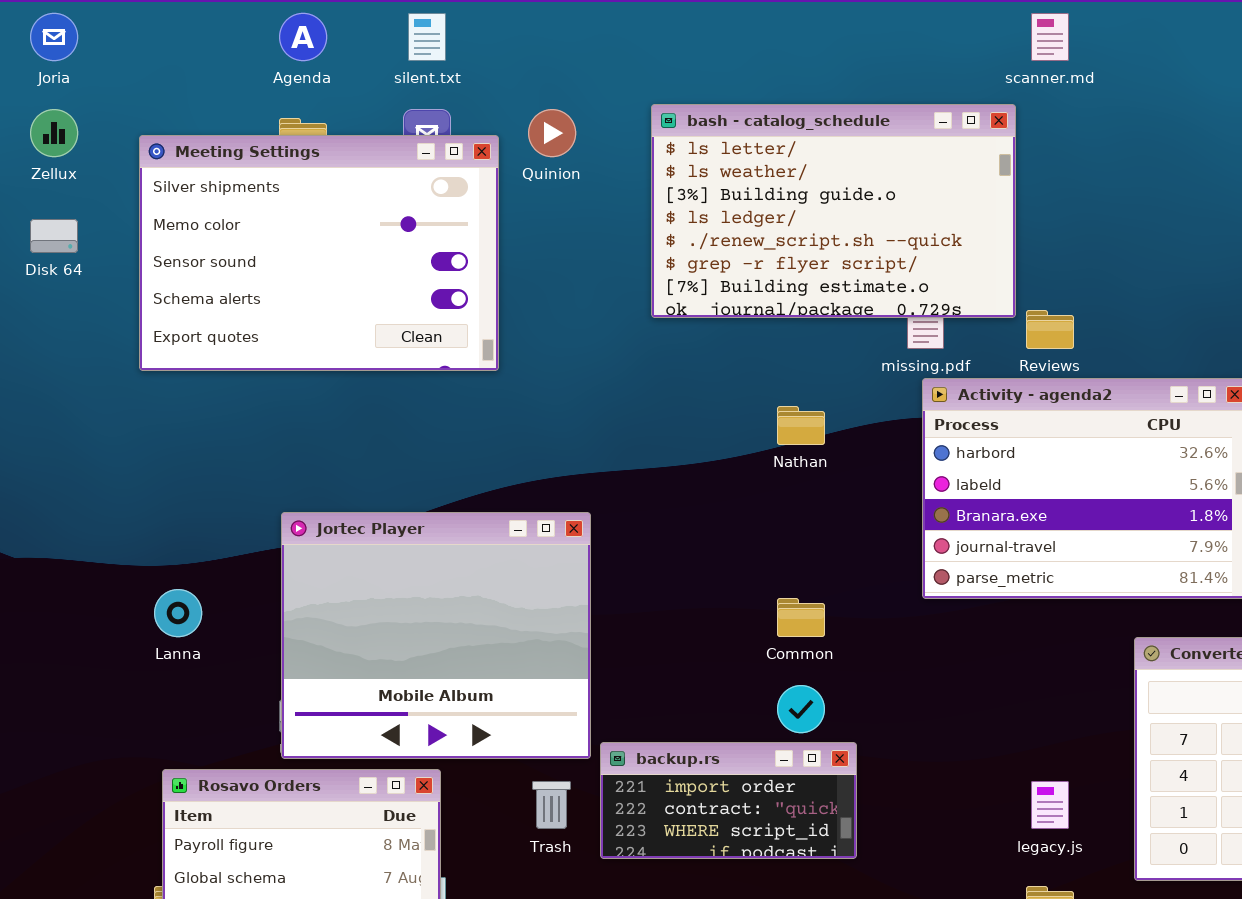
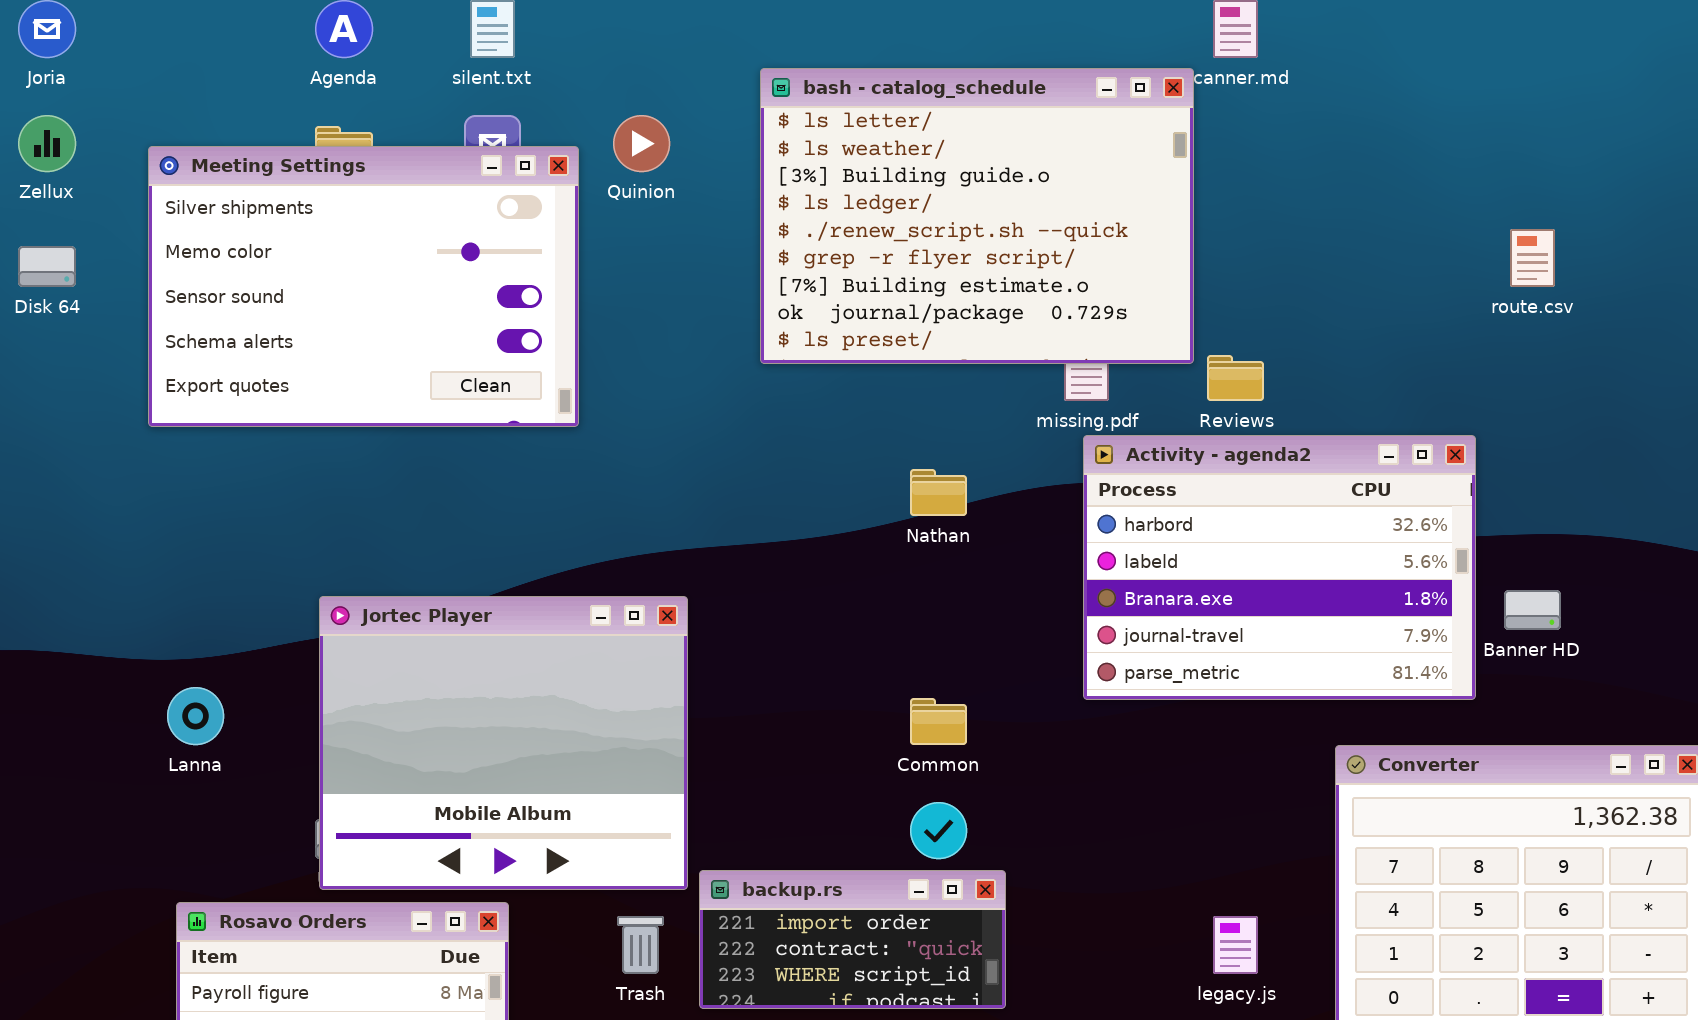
bash - catalog_schedule: [651,104,1016,318] -> [760,68,1194,364], resized

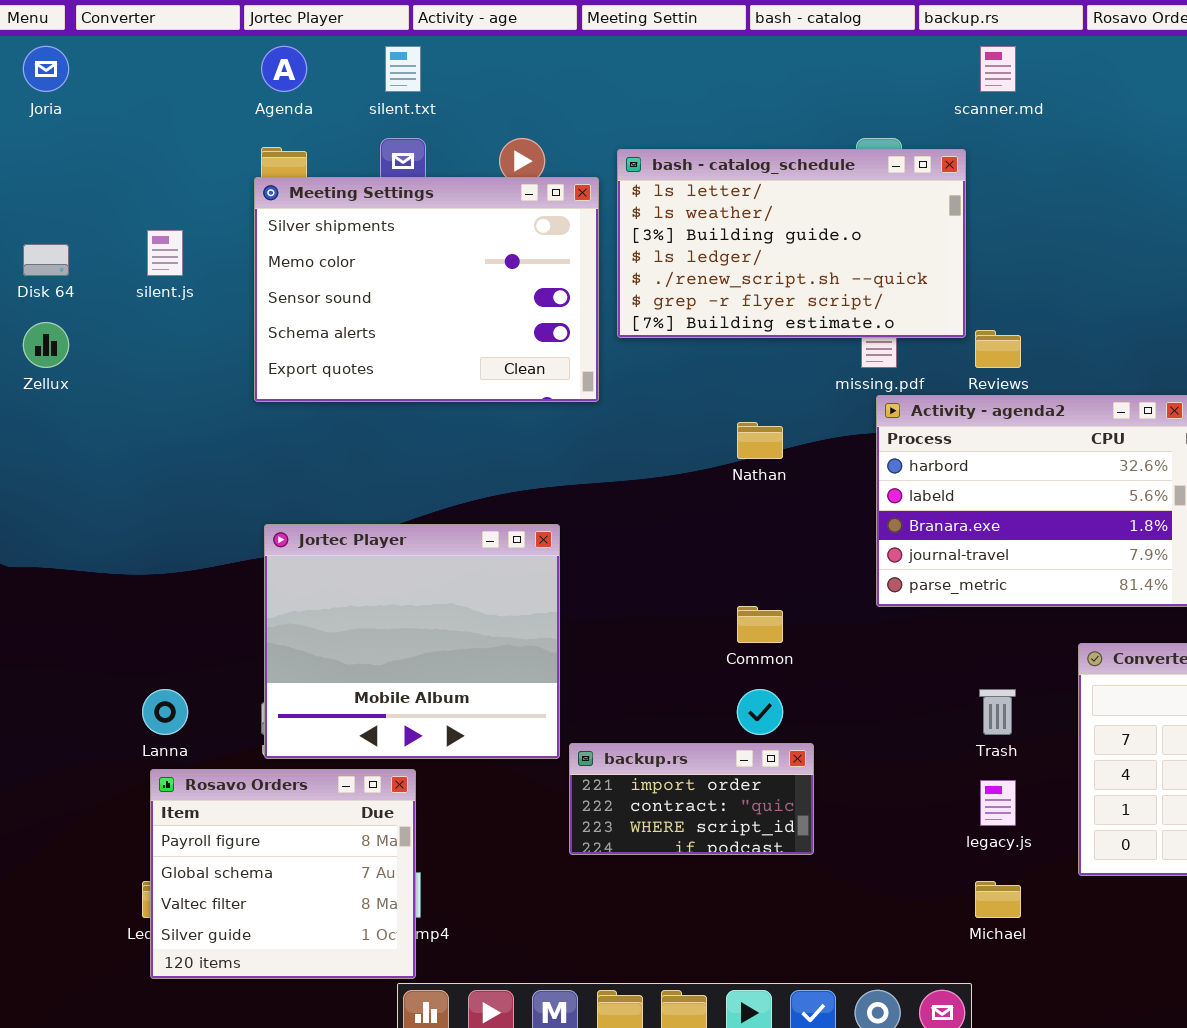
bash - catalog_schedule: [760,68,1194,364] -> [617,149,966,338], resized
Zellux: [18,115,76,172] -> [23,322,69,368], moved
Meeting Settings: [148,146,579,427] -> [254,177,599,402], moved
Lanna: [167,687,224,745] -> [142,689,188,735], moved
Trash: [617,916,664,974] -> [979,689,1016,735], moved

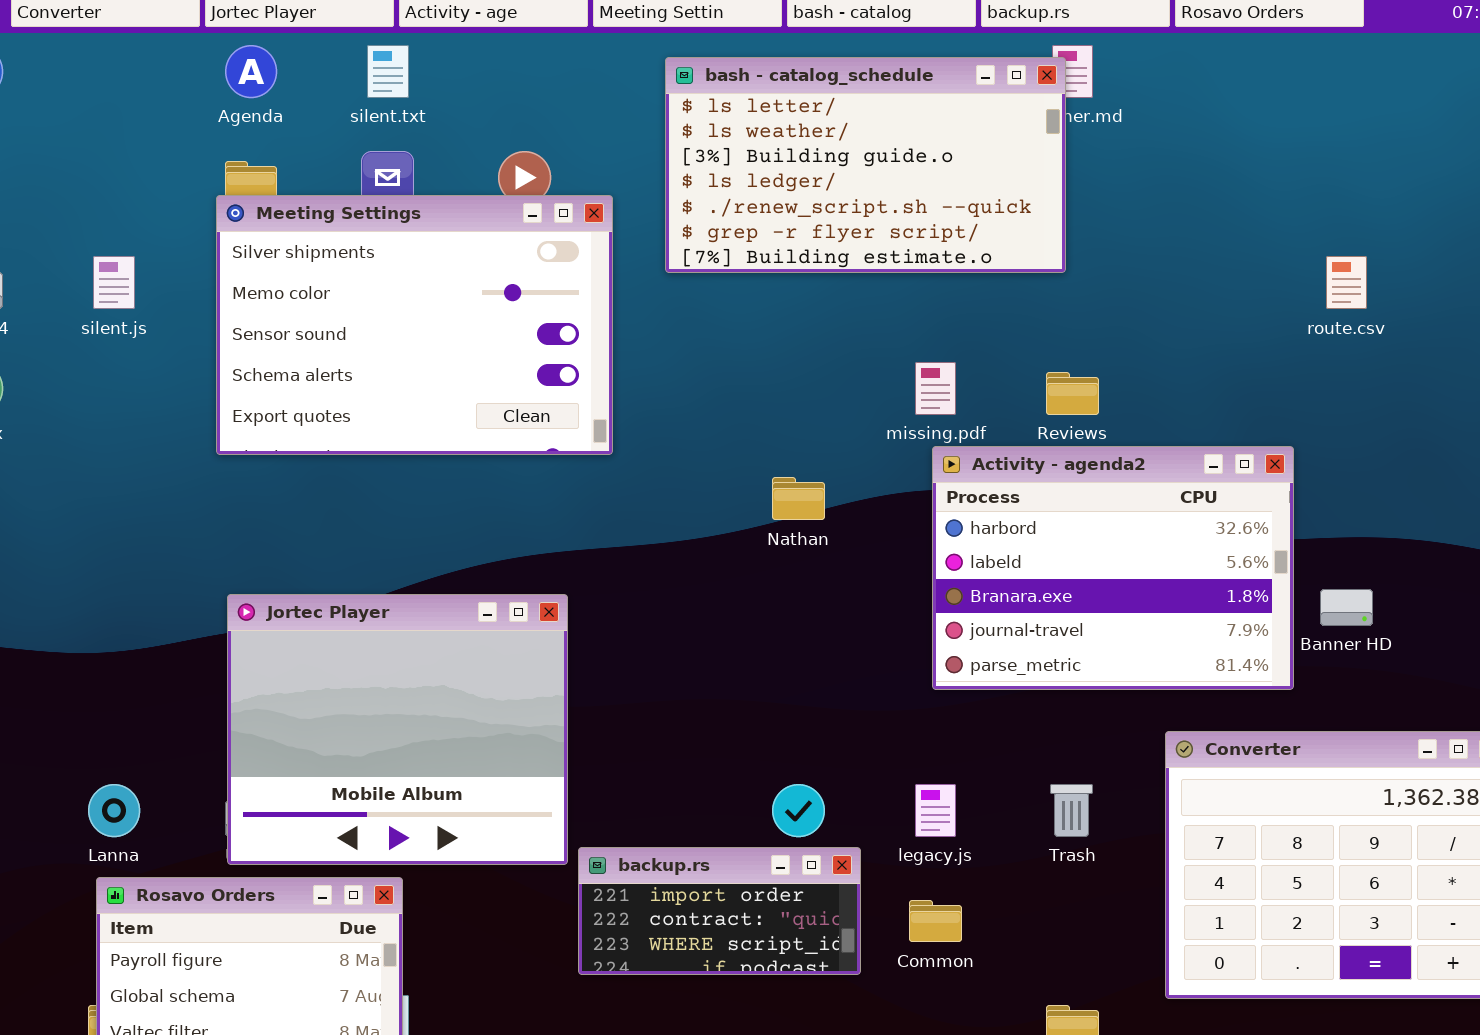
bash - catalog_schedule: [617,149,966,338] -> [665,57,1066,273], moved
Common: [737,606,783,643] -> [909,900,962,942], moved
legacy.js: [980,780,1016,826] -> [915,784,956,837], moved

